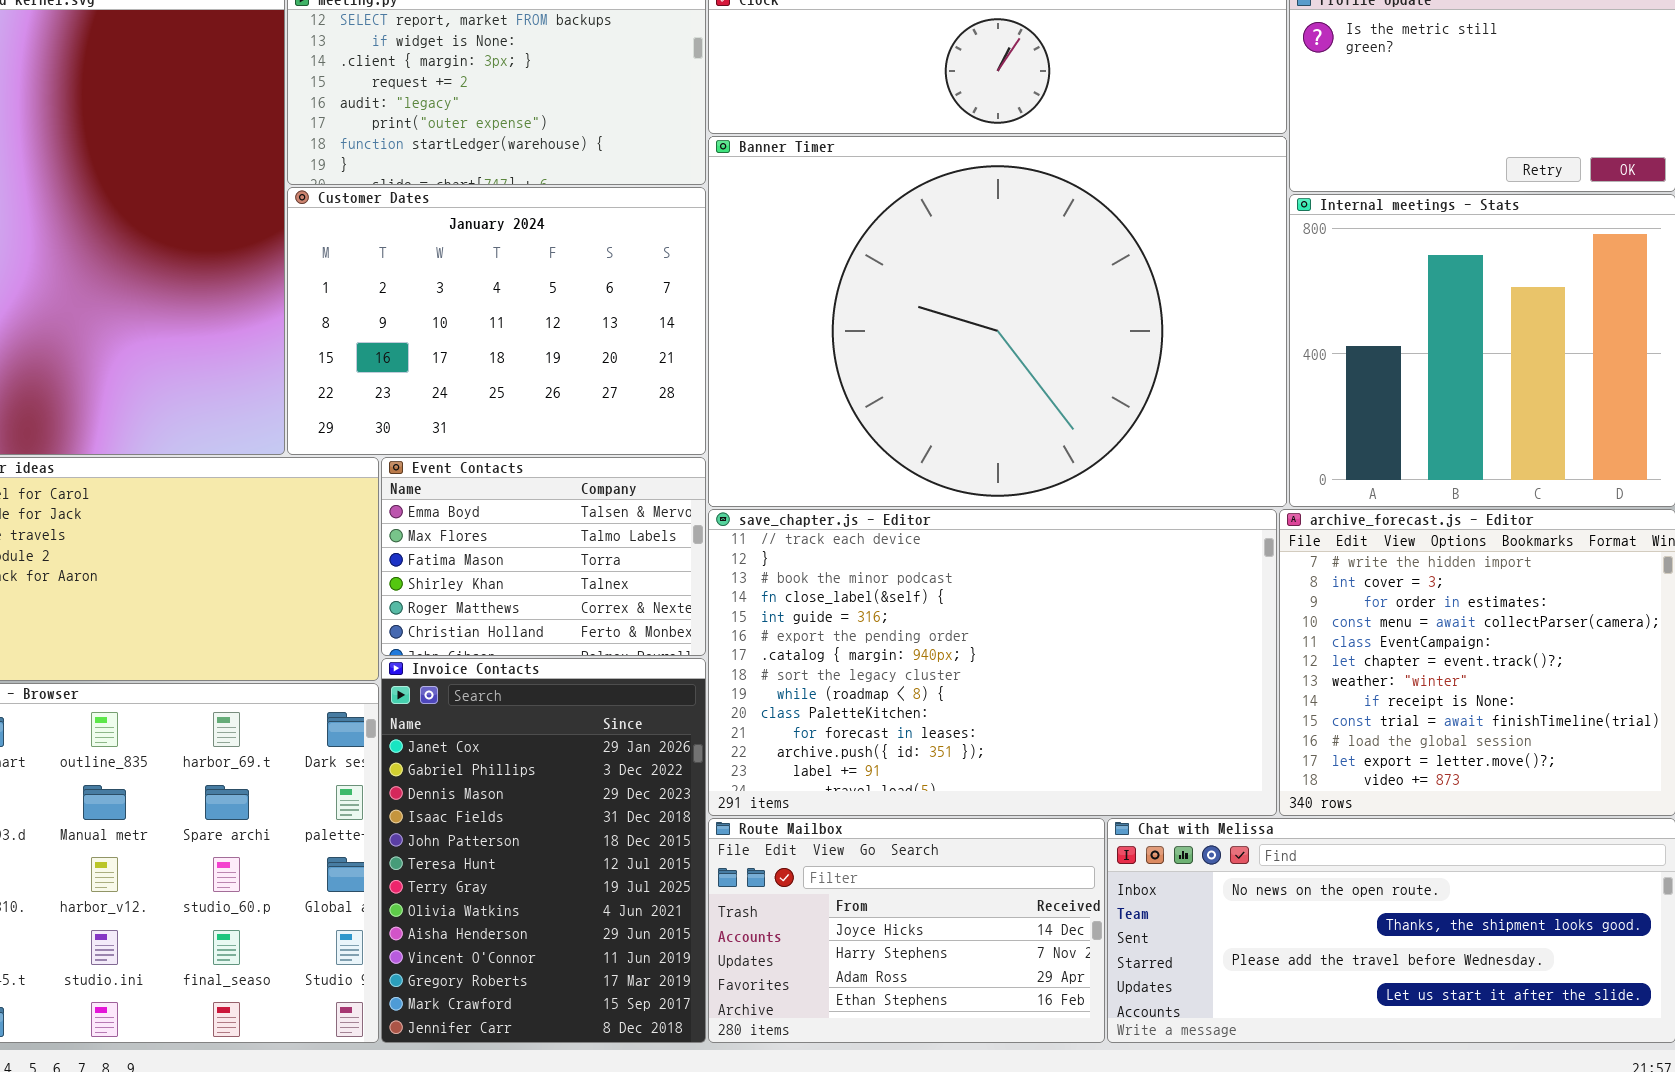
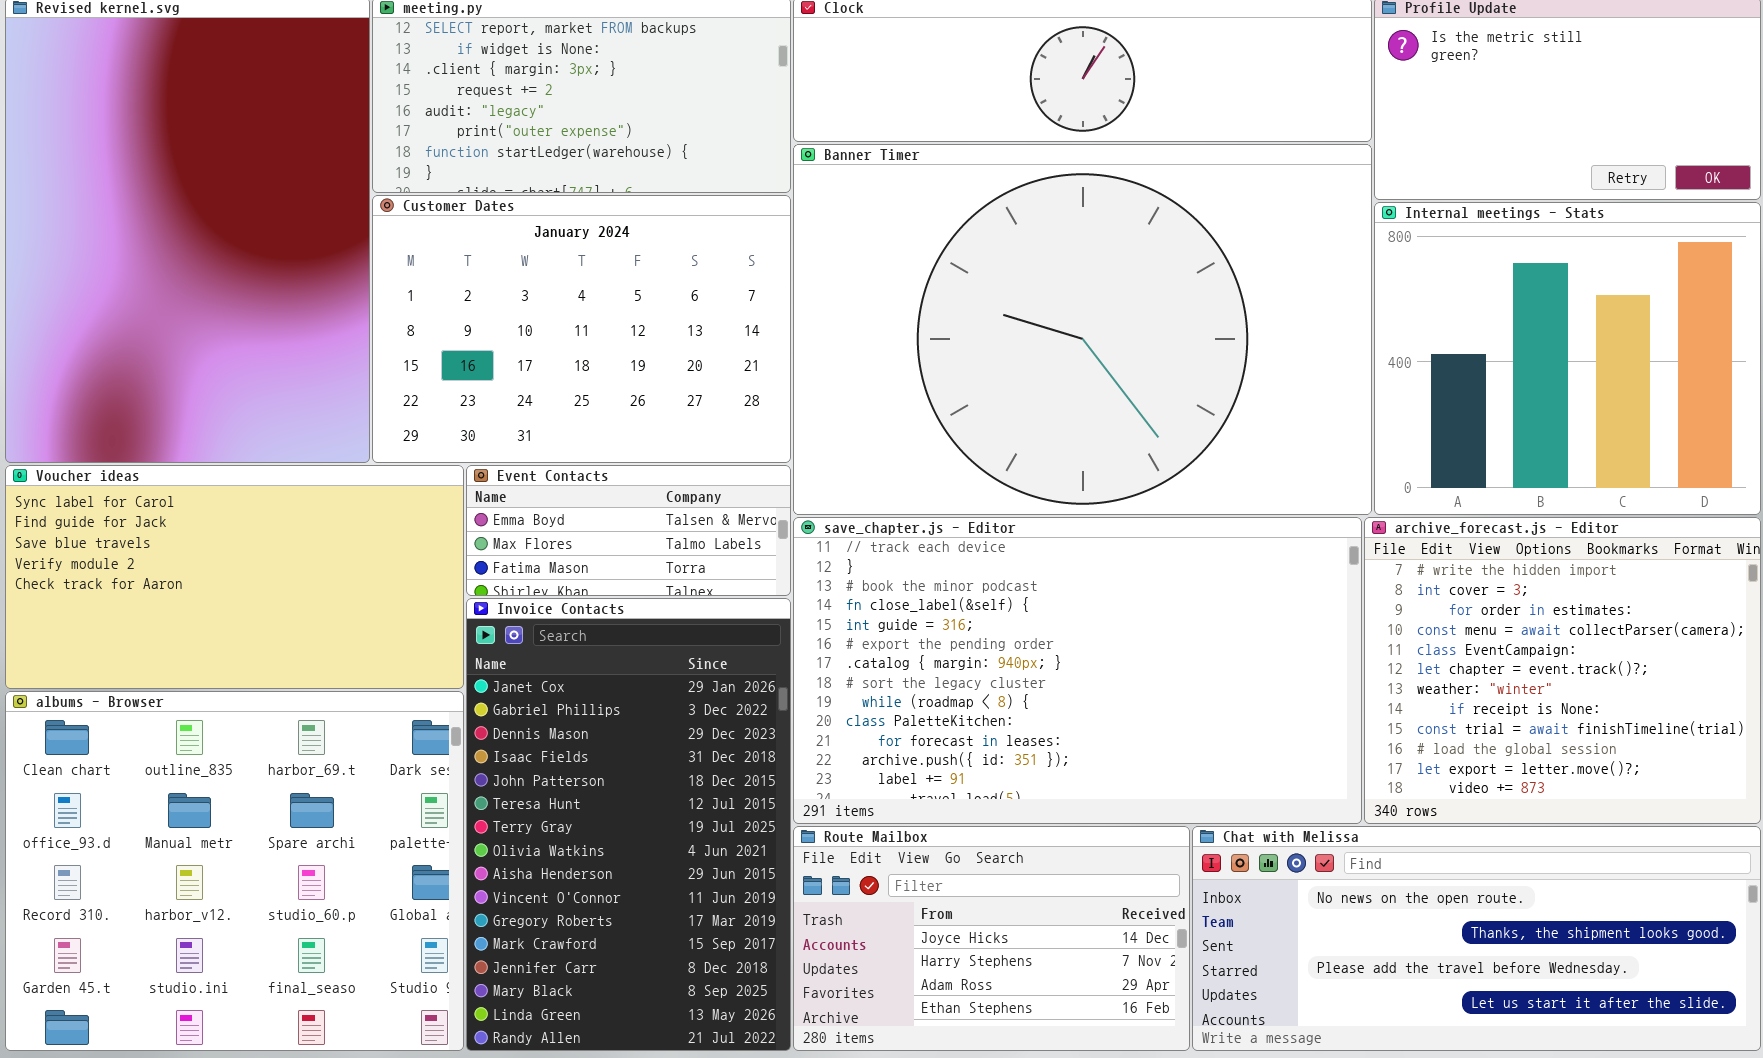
Event Contacts: [381,457,706,656] -> [466,465,791,596], resized
Invoice Contacts: [381,658,706,1043] -> [466,598,791,1051], resized

